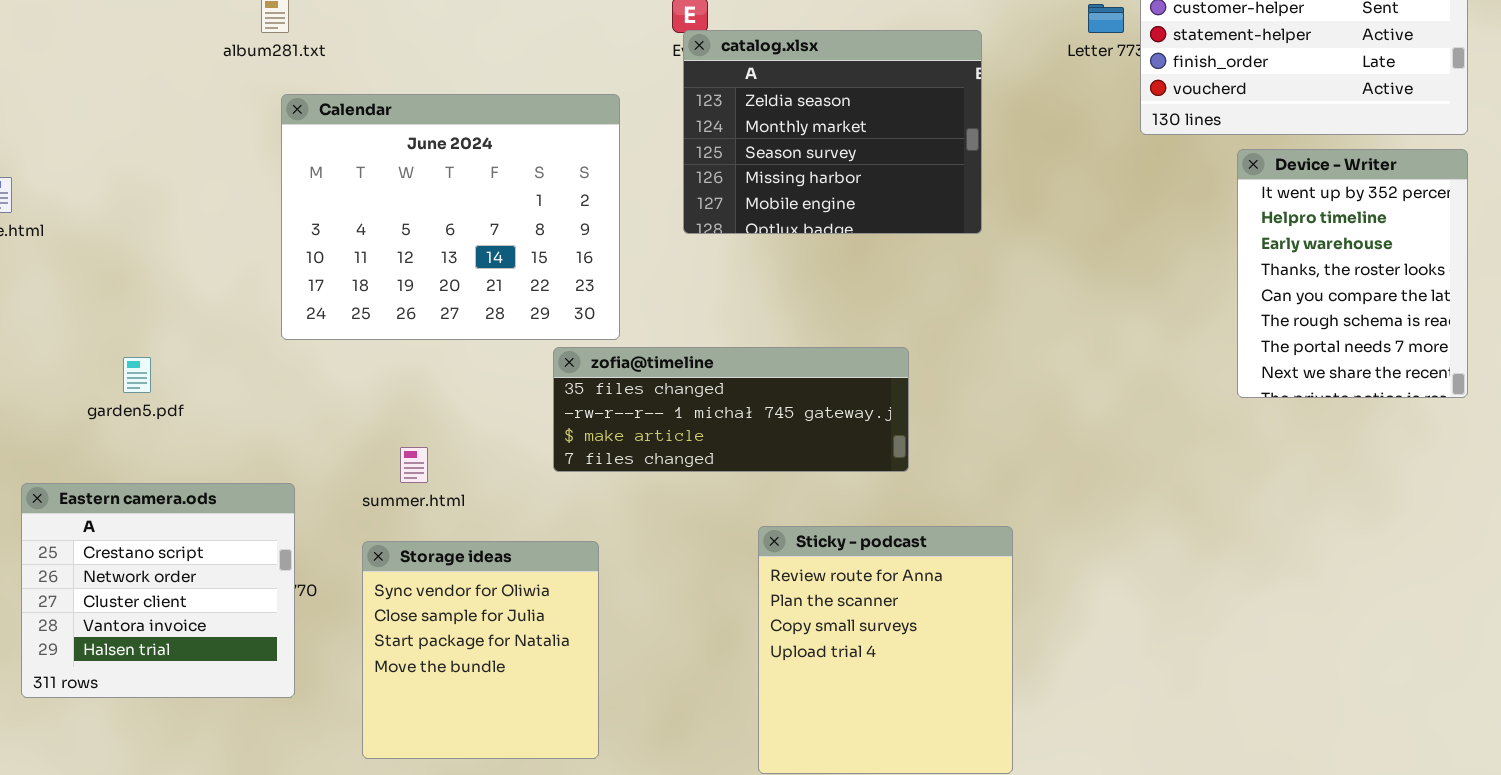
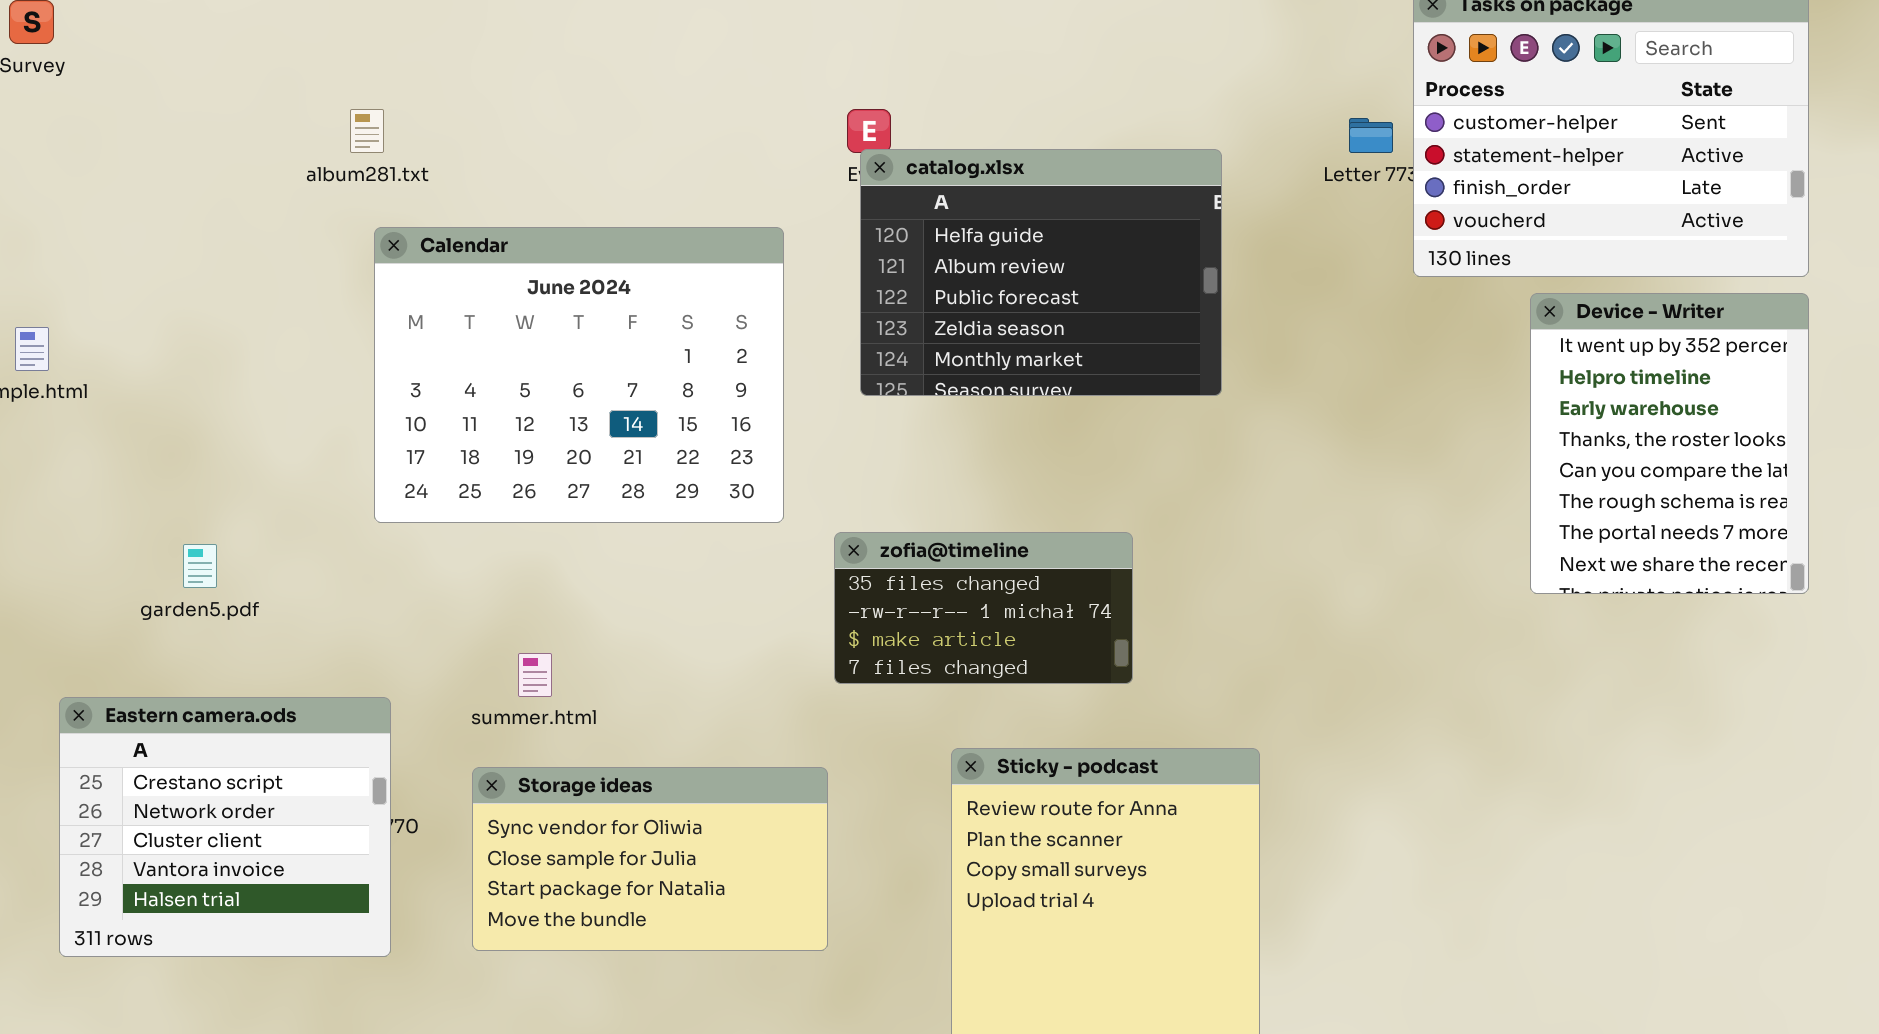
catalog.xlsx: [683,30,982,234] -> [860,149,1222,396], scrolled up 3 rows
zofia@timeline: [553,347,909,472] -> [834,532,1133,684], resized
Storage ideas: [362,541,599,759] -> [472,767,828,951], resized

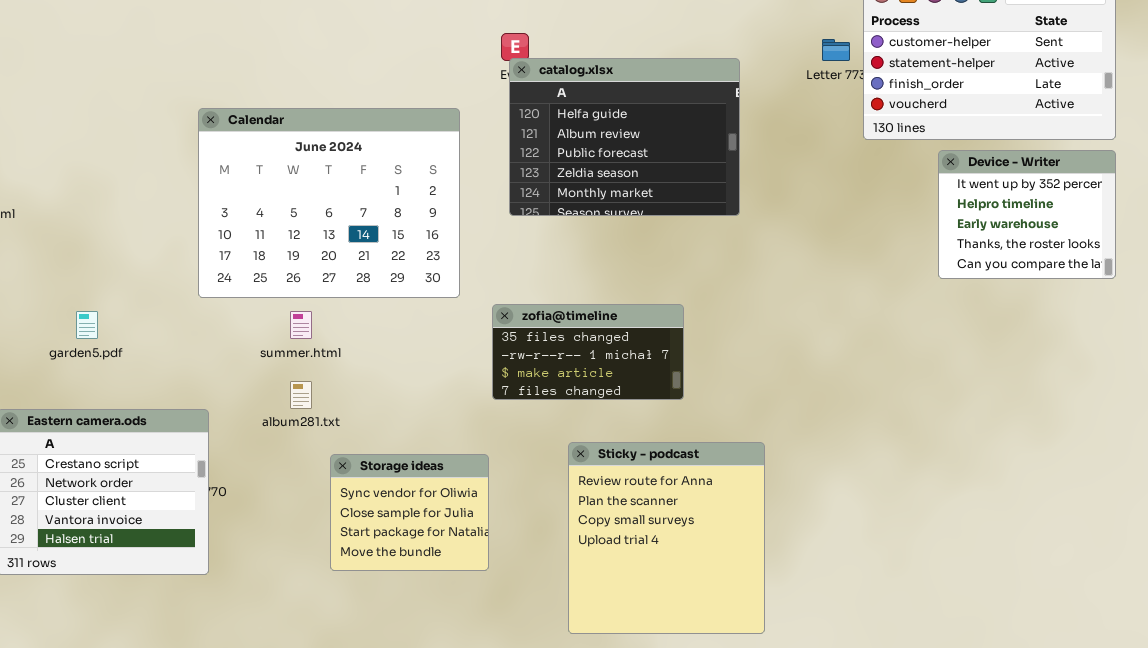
album281.txt: [350,109,384,153] -> [290,381,312,409], moved
Device - Writer: [1530,293,1809,594] -> [938,150,1116,279], resized
summer.html: [518,653,552,697] -> [290,311,312,339], moved
Storage ideas: [472,767,828,951] -> [330,454,489,571], resized

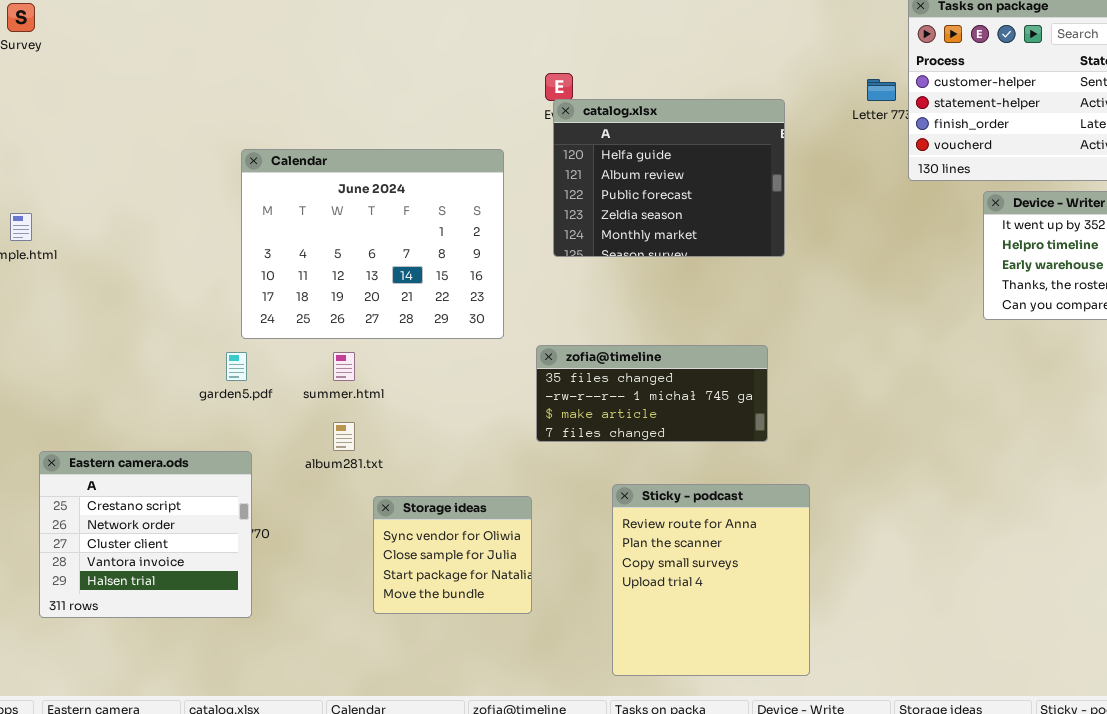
zofia@timeline: [492,304,684,400] -> [536,345,768,442], resized
garden5.pdf: [76,311,98,339] -> [226,352,247,381], moved

